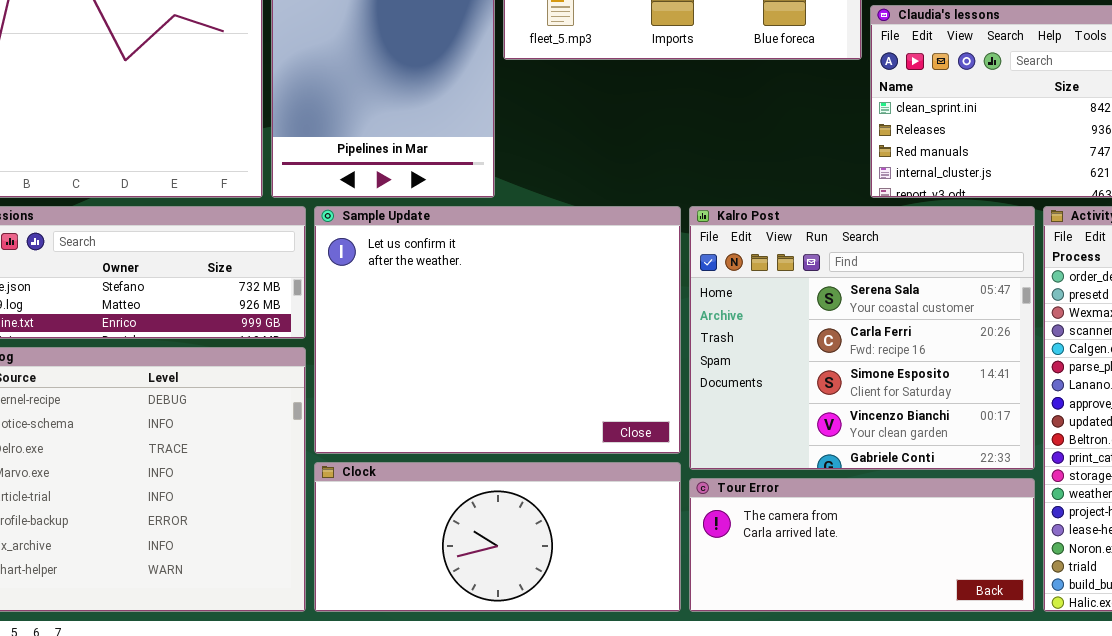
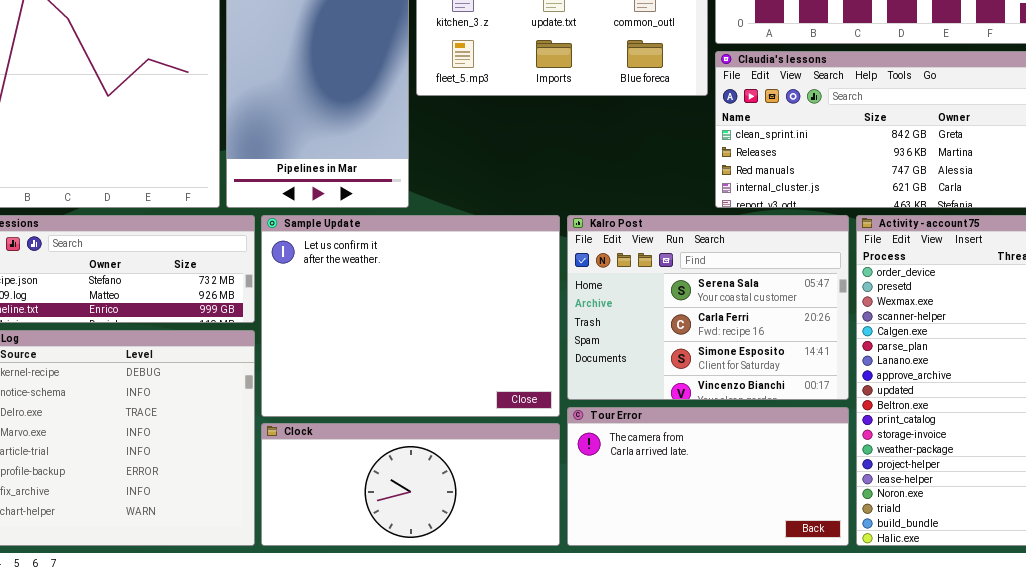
Kalro Post: [689,206,1035,470] -> [567,215,849,400], resized
Tour Error: [689,478,1035,612] -> [567,407,849,546], resized

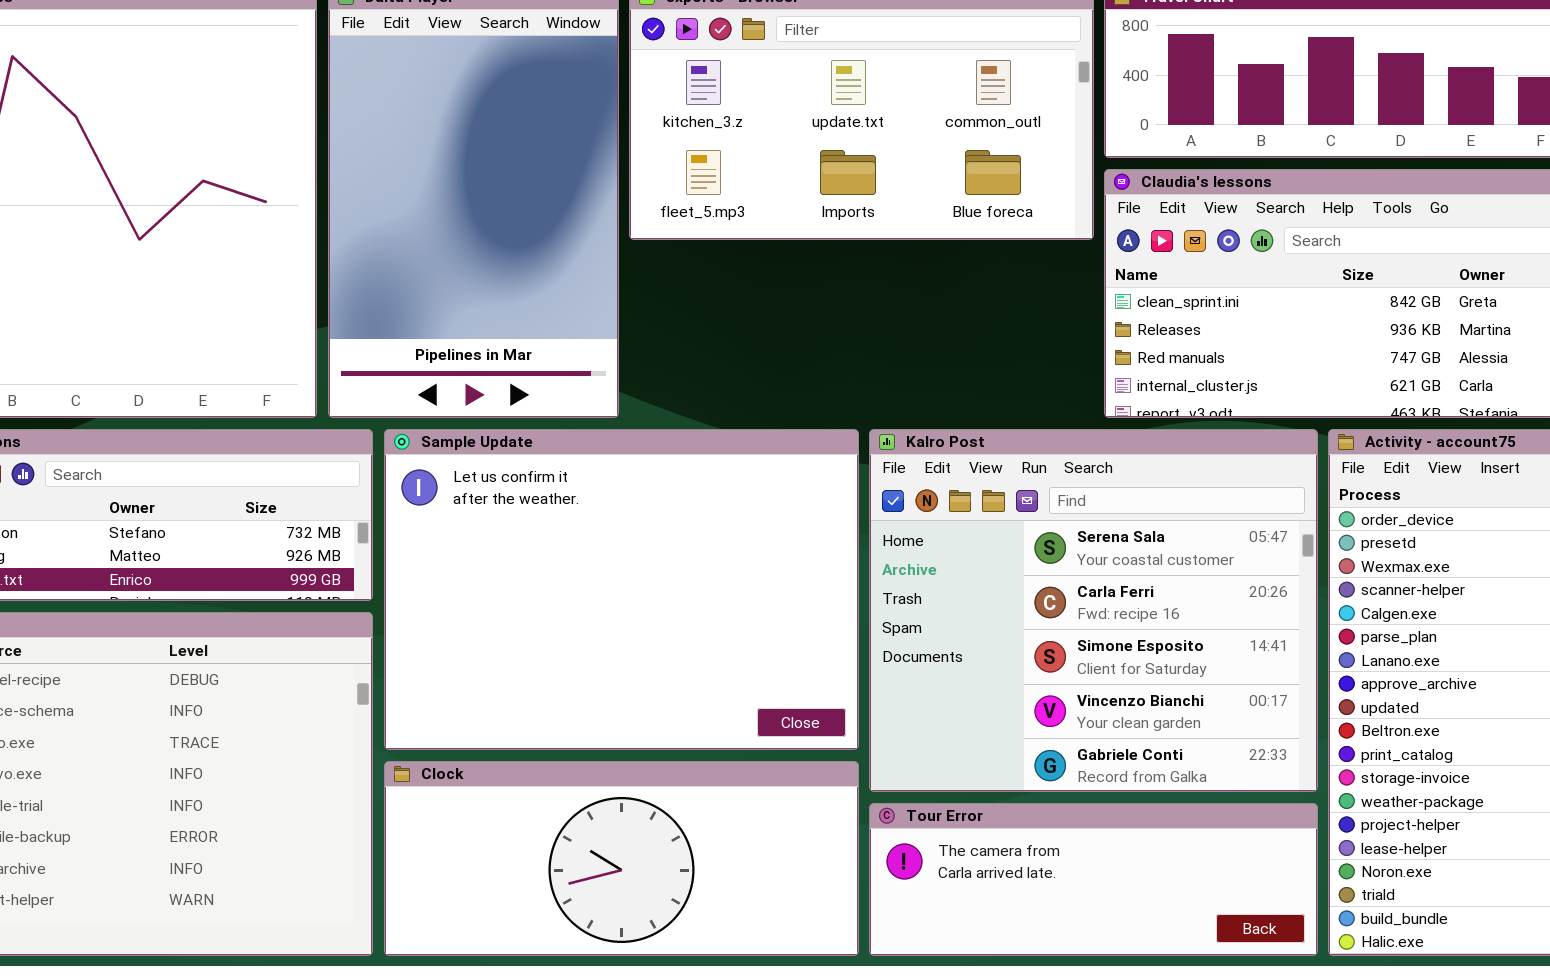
Kalro Post: [567,215,849,400] -> [869,429,1318,792], resized
Tour Error: [567,407,849,546] -> [869,803,1318,956], resized

